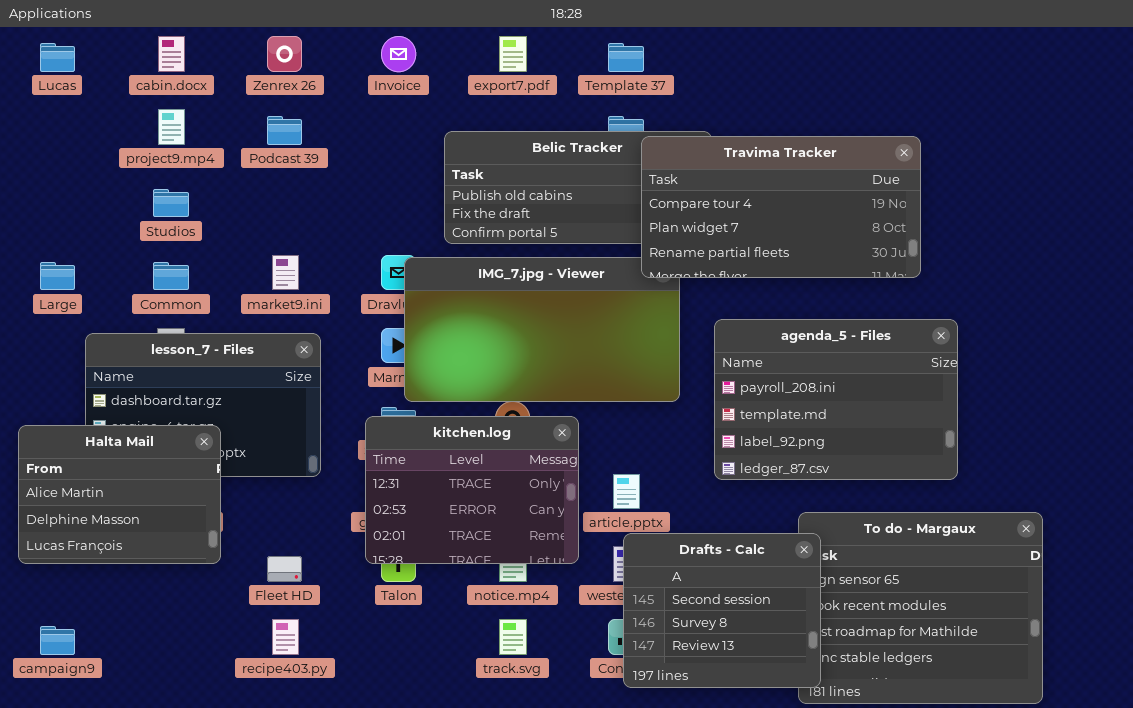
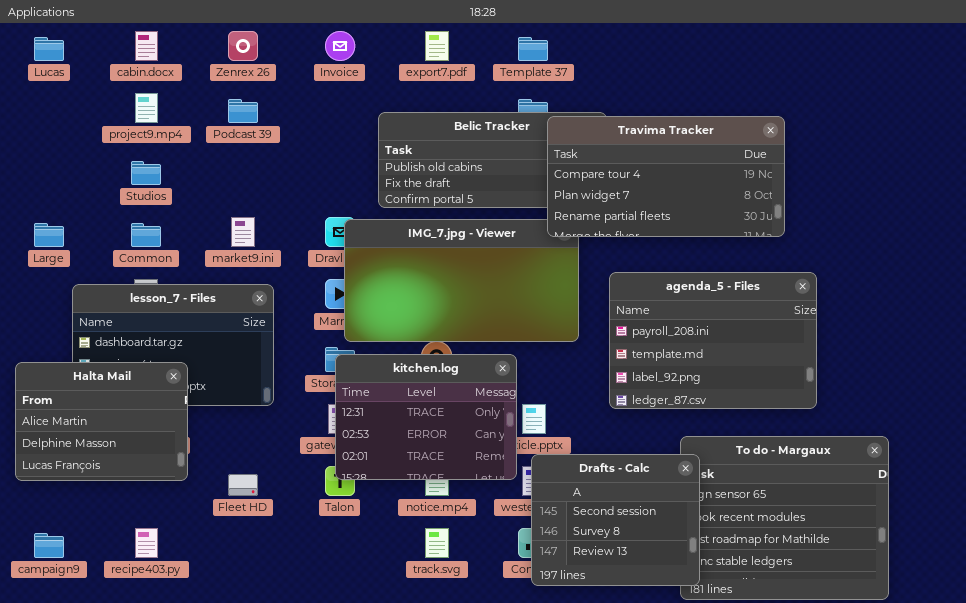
kitchen.log: [365,416,579,564] -> [335,354,517,480], moved
recipe403.py: [272,619,299,655] -> [135,528,158,558], moved

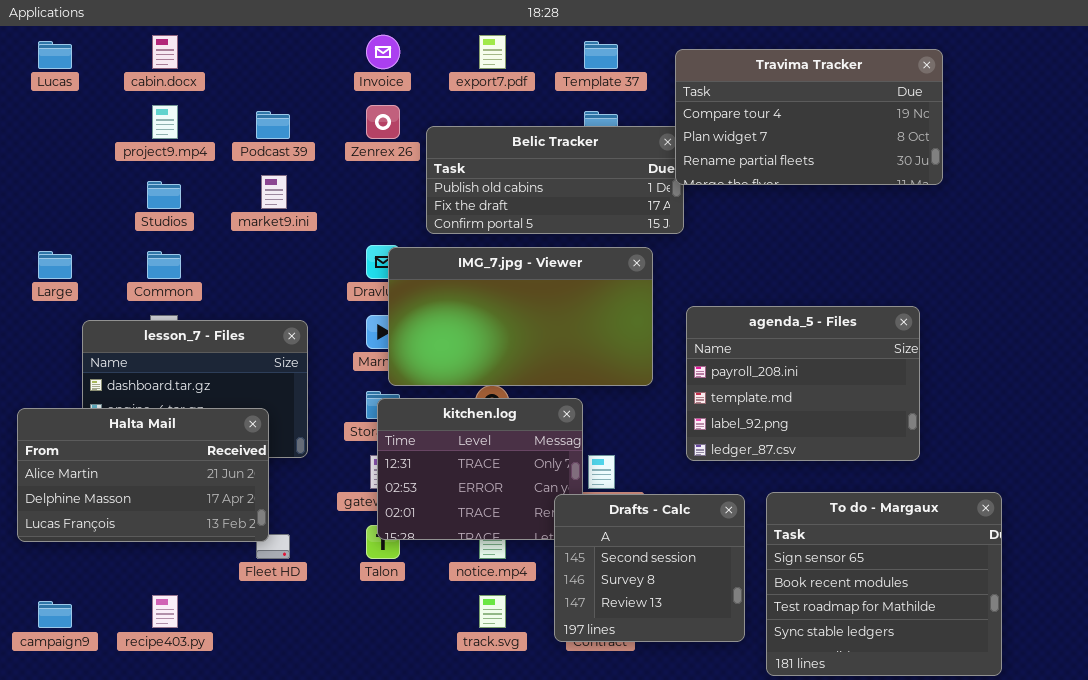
Zenrex 26: [228,31,258,61] -> [366,105,400,139], moved
Travima Tracker: [547,116,785,237] -> [675,49,943,185], moved
market9.ini: [231,217,255,247] -> [261,175,287,209], moved
Halta Mail: [15,362,188,481] -> [17,408,269,542], resized
Drafts - Calc: [531,454,700,586] -> [554,494,745,642], moved

